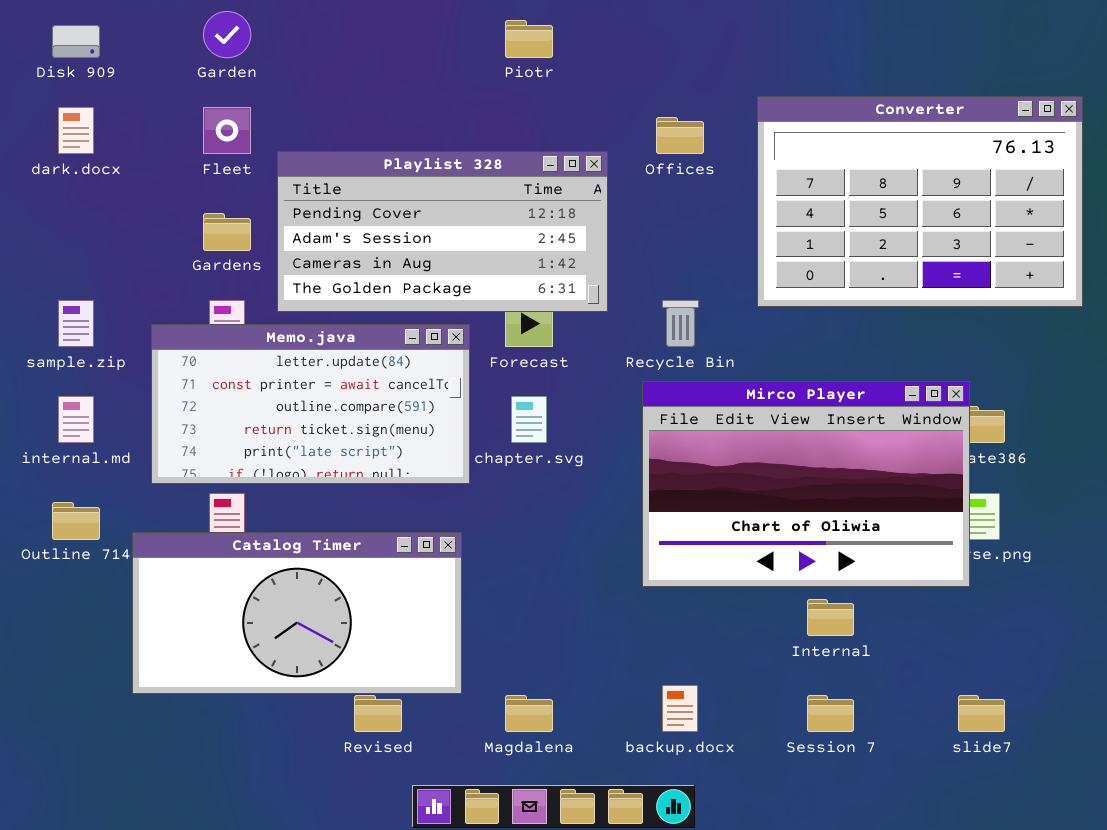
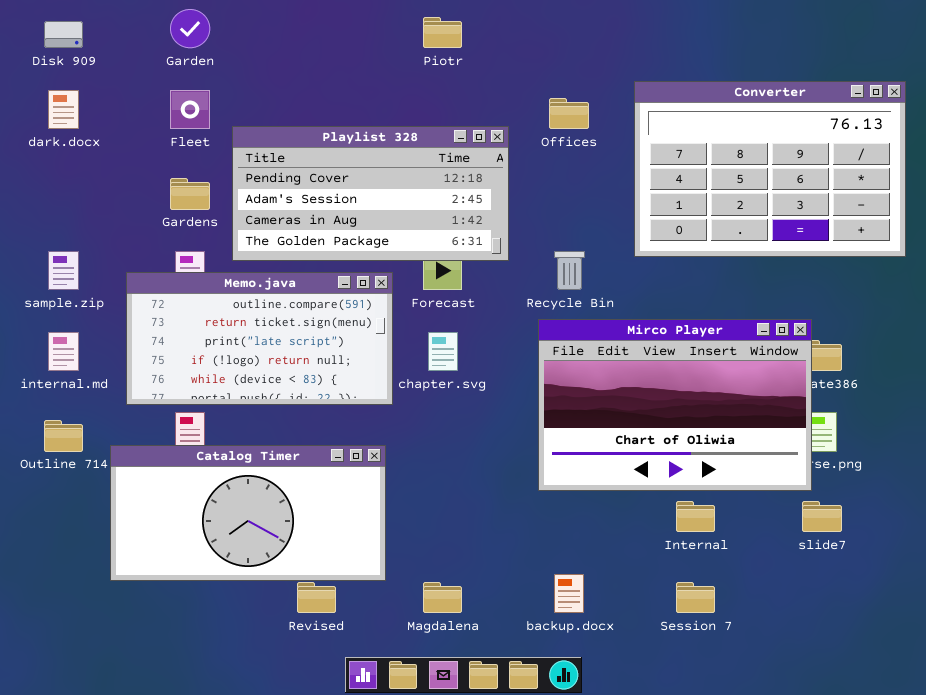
Memo.java: [151,324,470,484] -> [126,272,393,405], scrolled down 2 rows
slide7: [958,695,1005,732] -> [802,501,842,532], moved

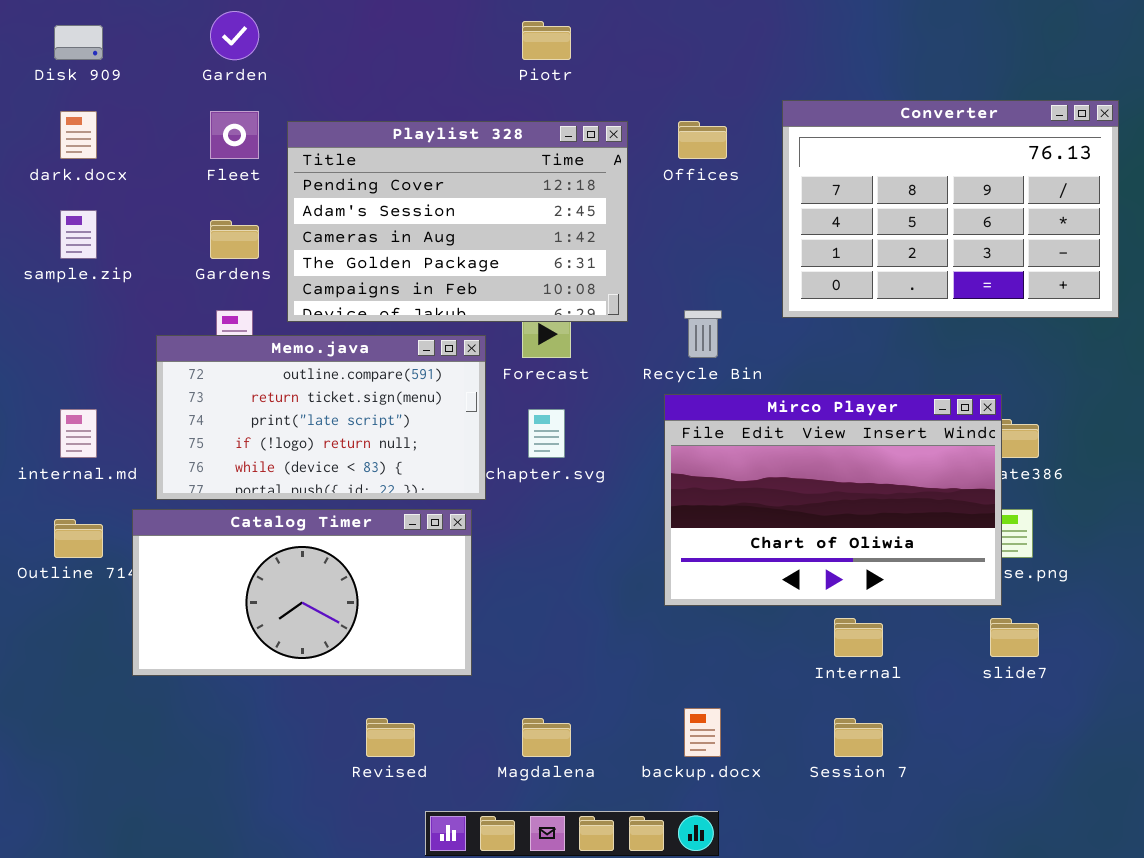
Playlist 328: [232,126,509,261] -> [287,121,628,322], resized
sample.zip: [48,251,79,290] -> [60,210,97,259], moved
Catalog Timer: [110,445,386,581] -> [132,509,472,676], moved

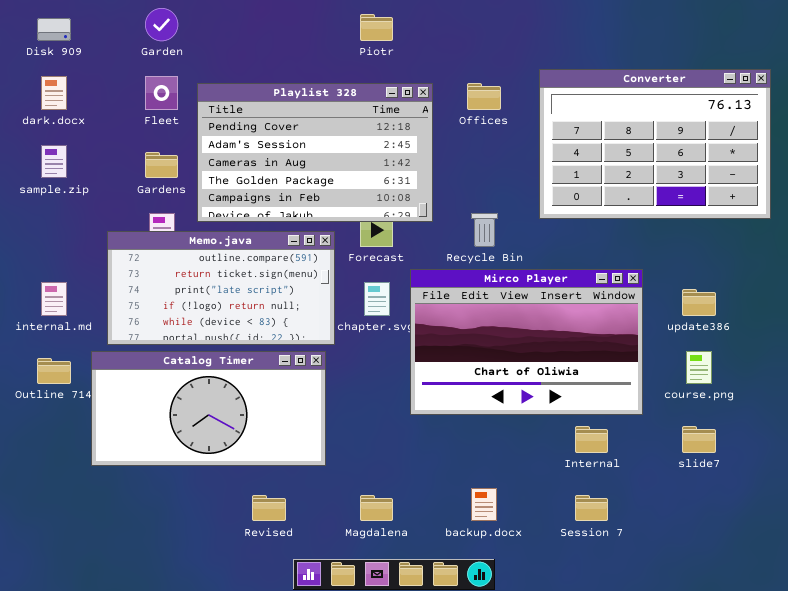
Mirco Player: [664,394,1002,606] -> [410,269,643,415], moved

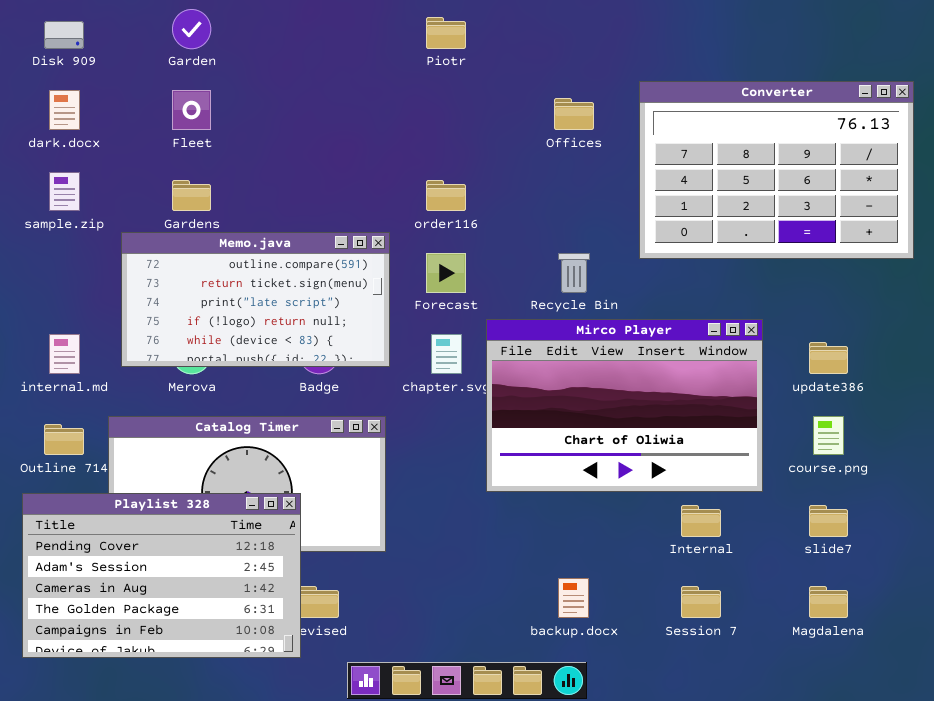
Playlist 328: [197,83,433,222] -> [22,493,301,658], moved
Memo.java: [107,231,335,345] -> [121,232,390,367], moved
Magdalena: [360,495,393,521] -> [809,586,848,618], moved

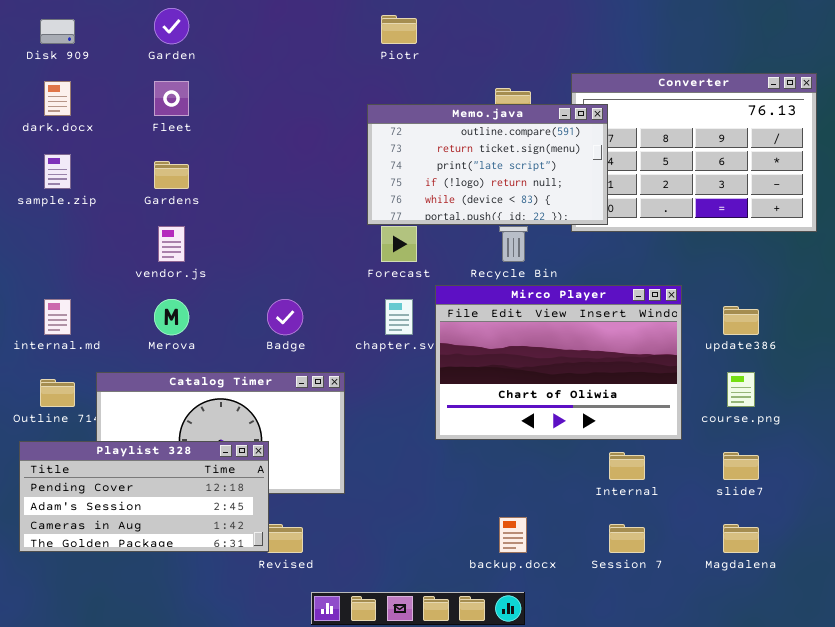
Memo.java: [121,232,390,367] -> [367,104,608,225], moved
Playlist 328: [22,493,301,658] -> [19,441,269,552], resized

